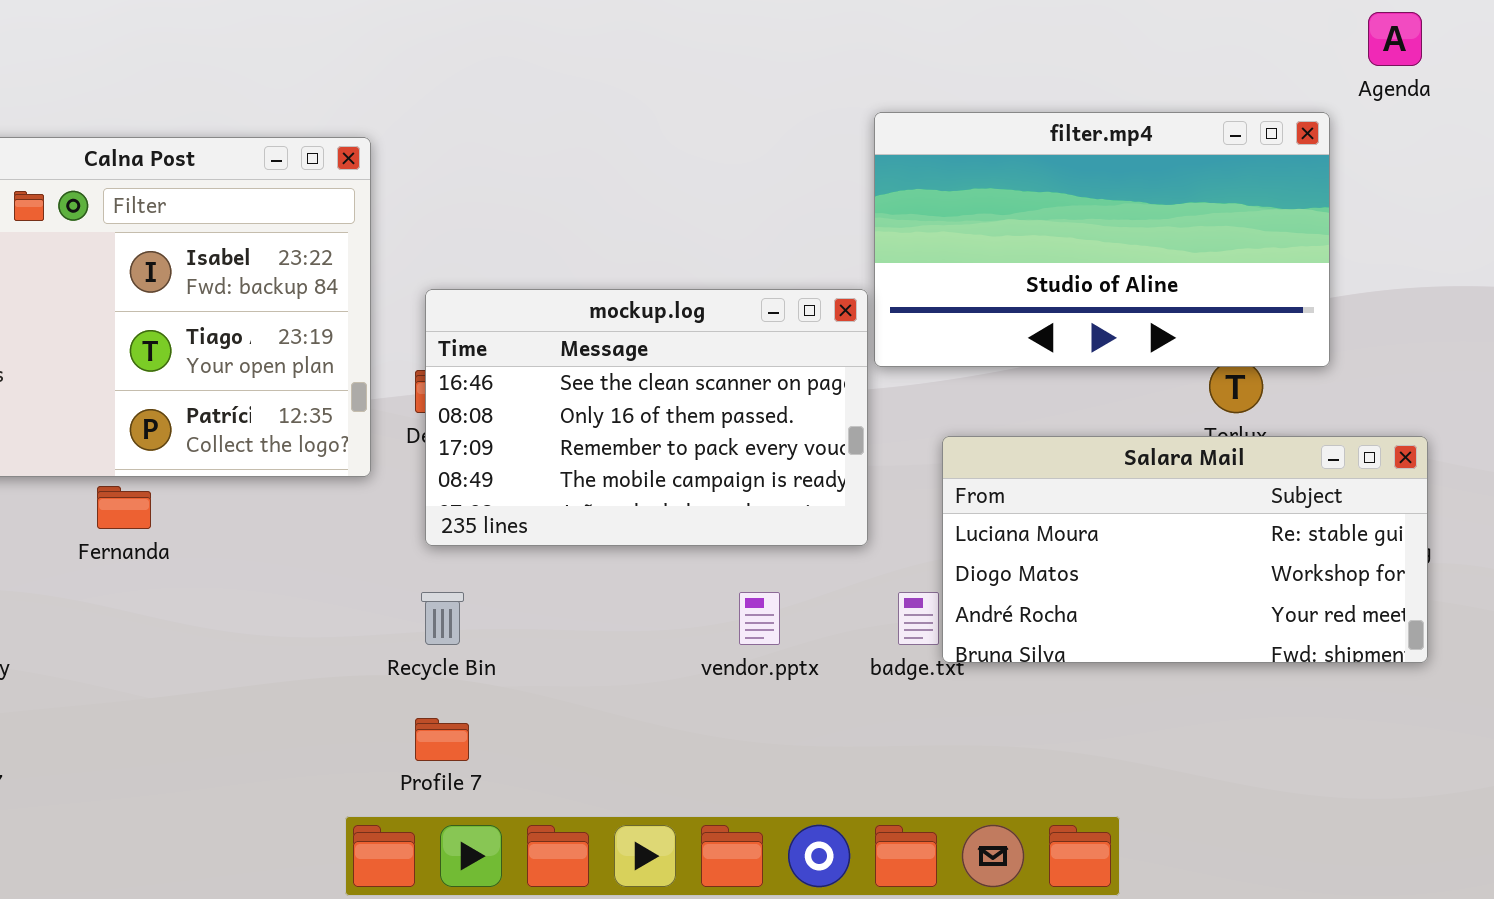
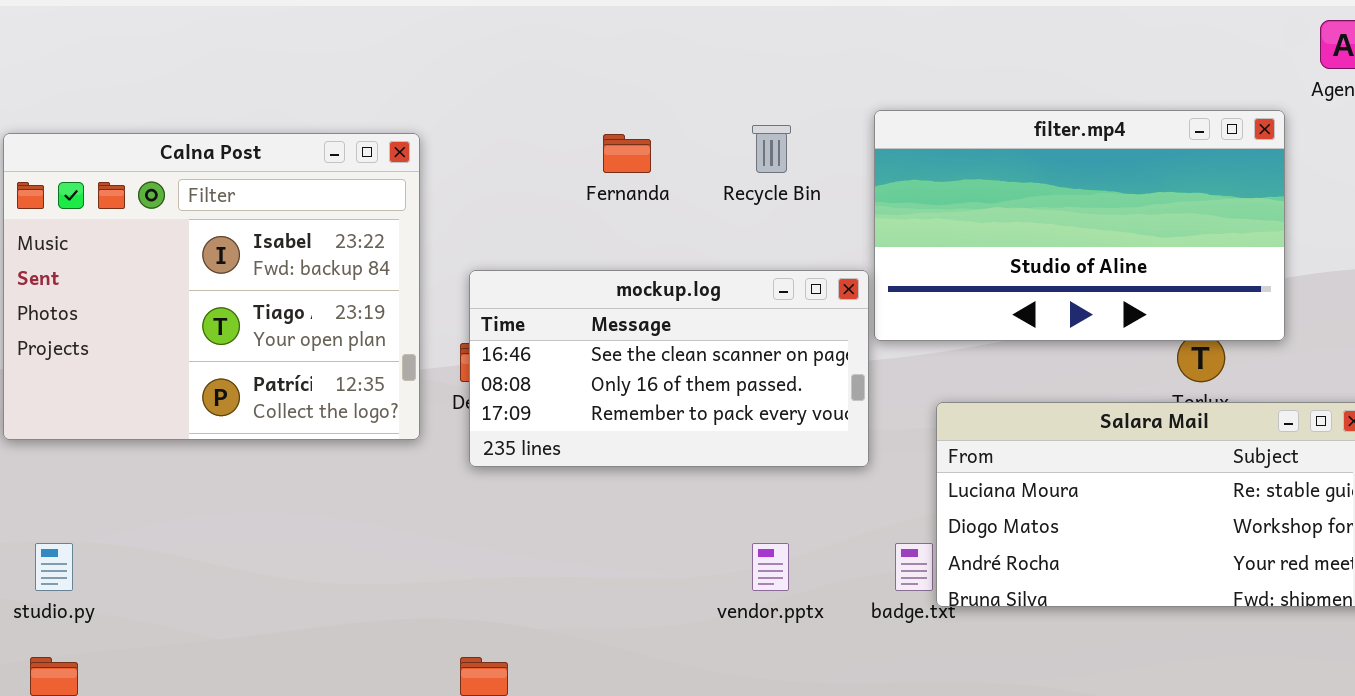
mockup.log: [425,289,868,546] -> [469,270,869,467], resized
Fernanda: [97,486,151,529] -> [603,134,651,173], moved
Recycle Bin: [421,592,464,645] -> [752,125,791,173], moved

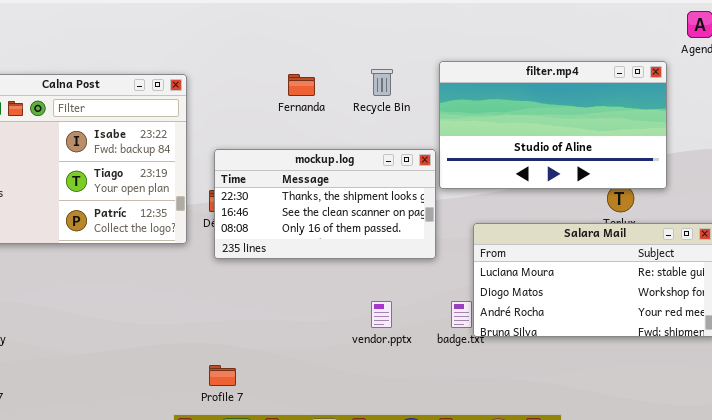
mockup.log: [469,270,869,467] -> [214,149,436,259], scrolled up 1 row

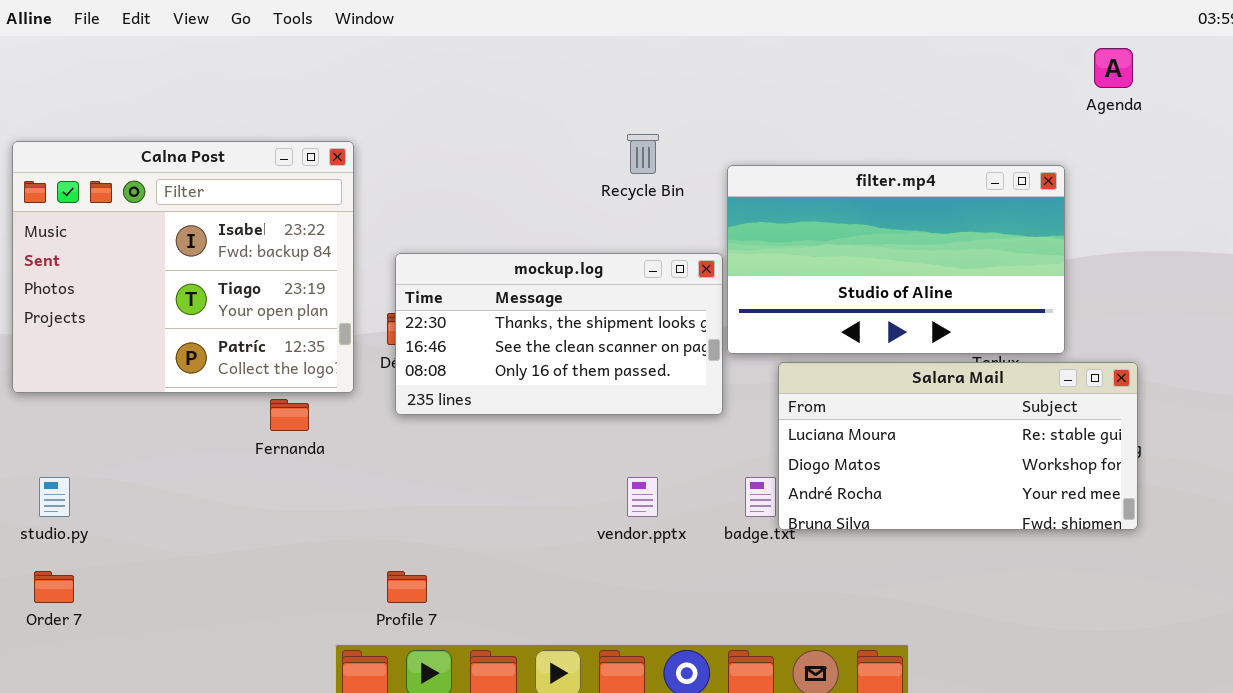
filter.mp4: [439,61,667,189] -> [727,165,1065,354], moved
Fernanda: [288,74,315,96] -> [270,399,309,431], moved

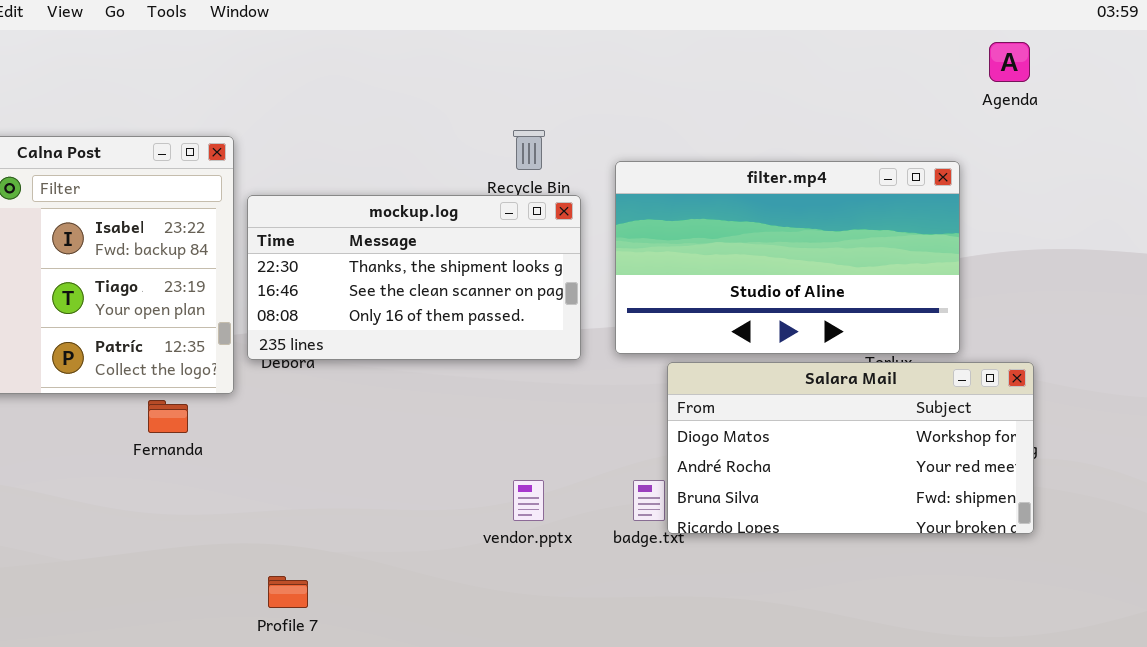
mockup.log: [395,253,723,415] -> [247,195,581,360], moved
Salara Mail: [778,362,1138,530] -> [667,362,1034,534], scrolled down 1 row

